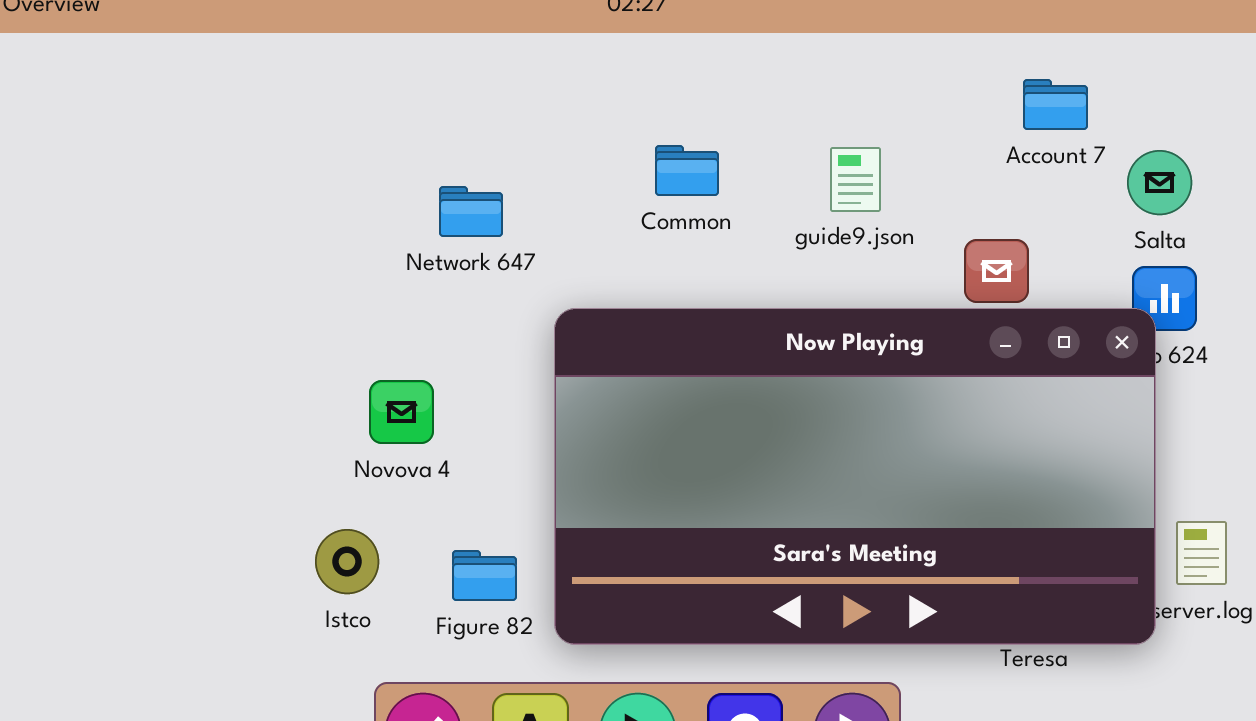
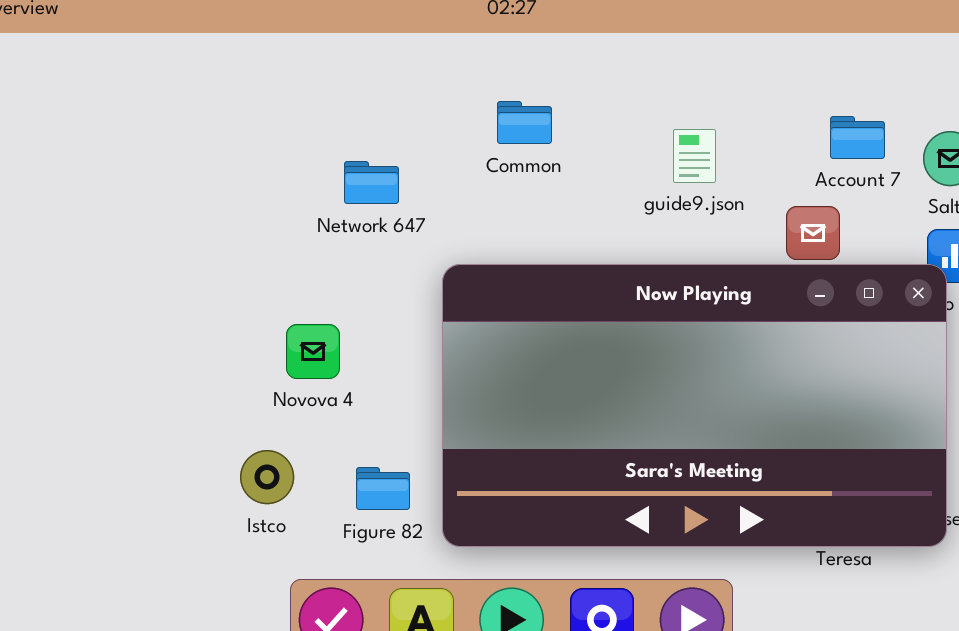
Account 7: [1023,79,1088,130] -> [830,116,885,159], moved
Common: [655,145,719,196] -> [497,101,552,144], moved

